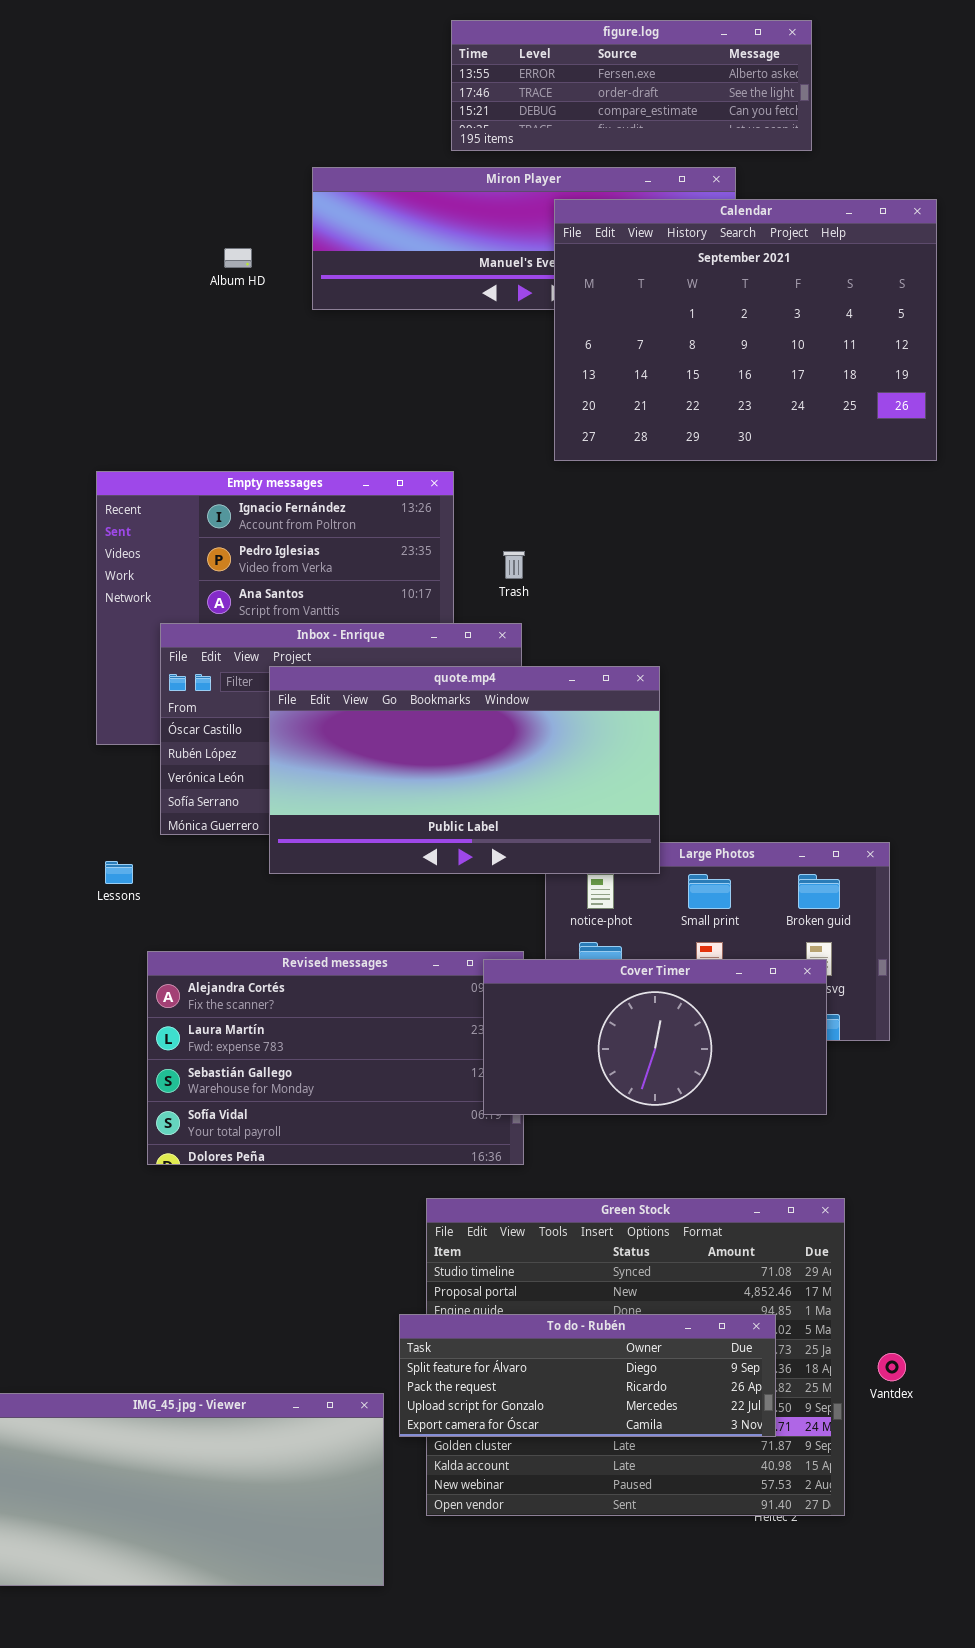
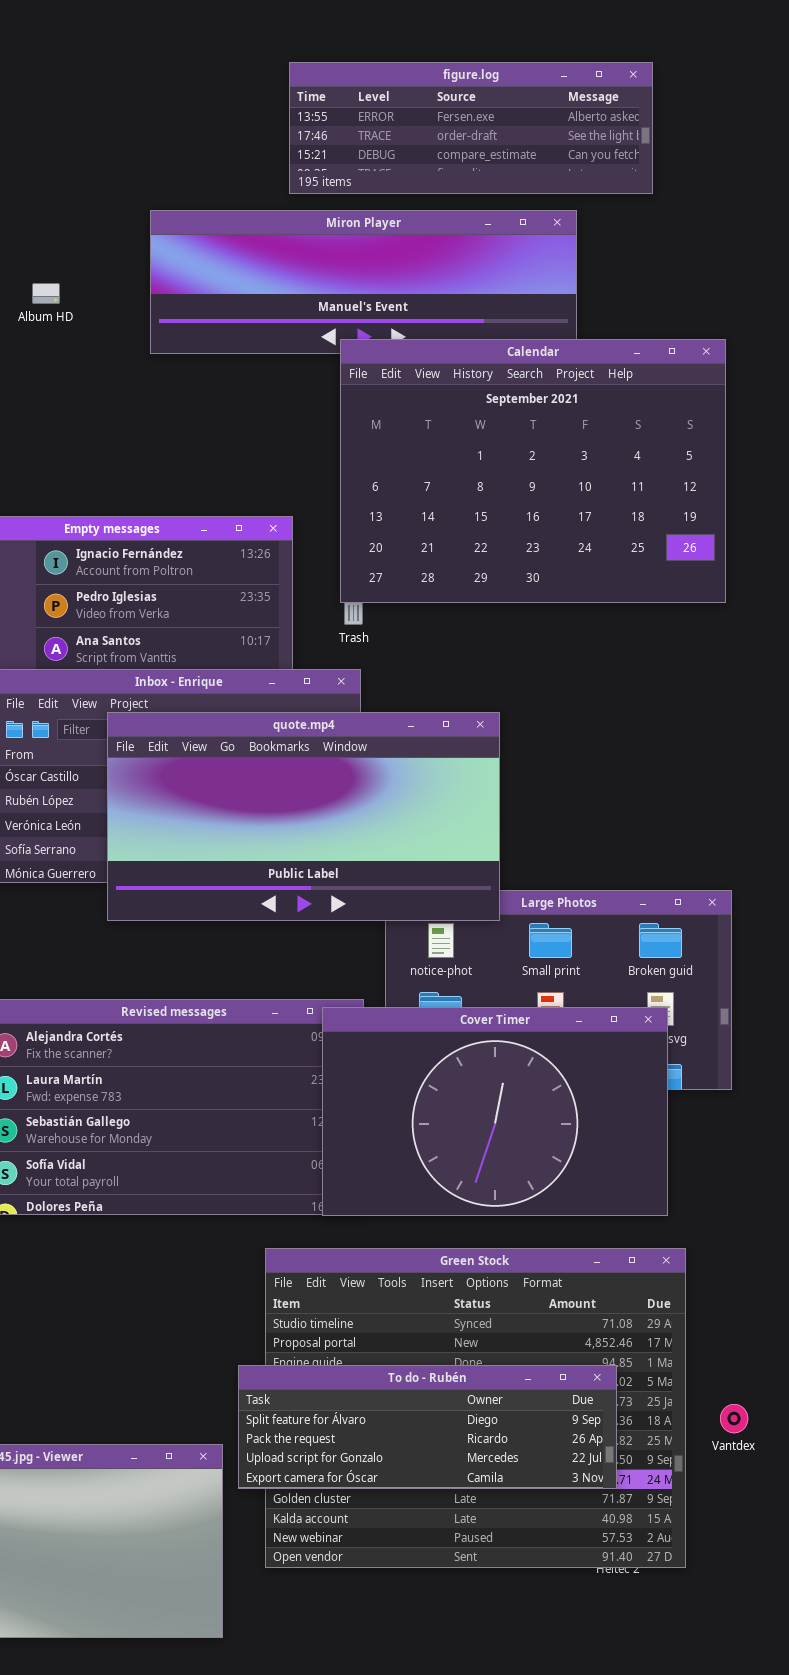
Calendar: [554,199,937,461] -> [340,339,726,603], moved
Album HD: [224,248,252,268] -> [32,283,60,304], moved
Cover Timer: [483,959,827,1115] -> [322,1007,668,1216], resized

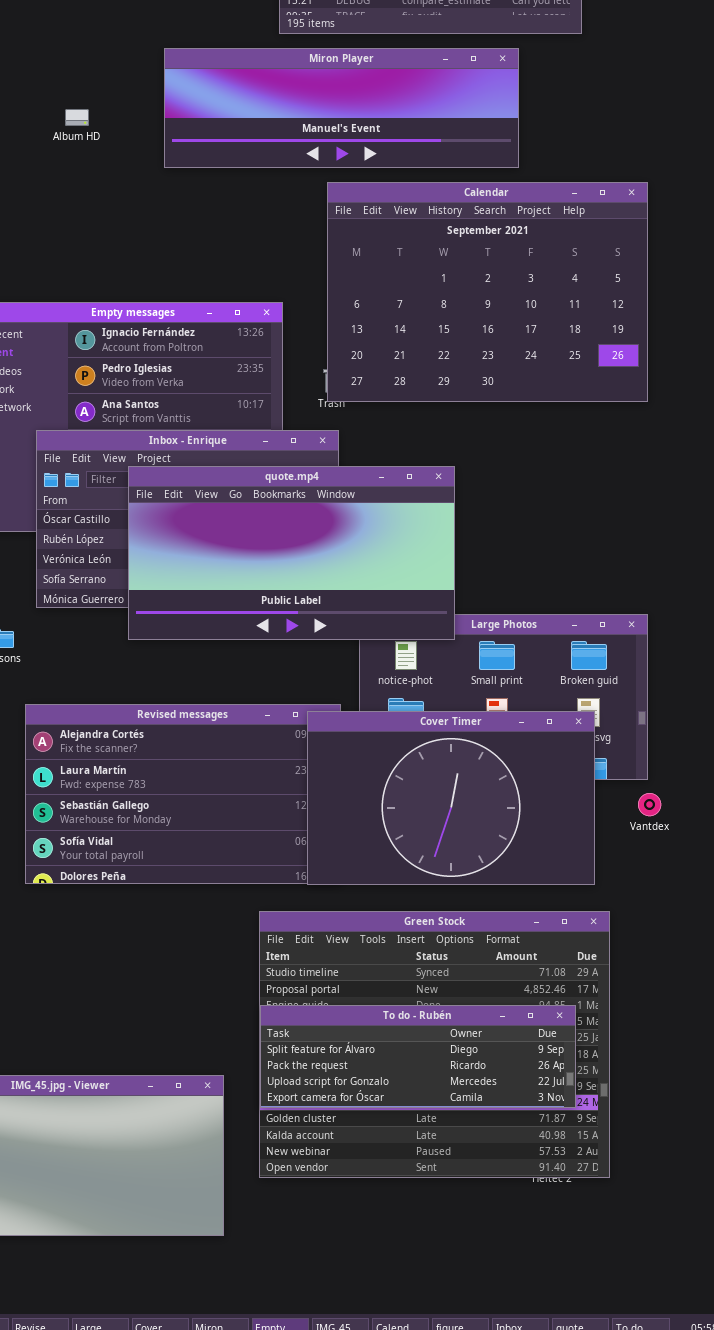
Calendar: [340,339,726,603] -> [327,182,648,402], moved
To do - Rubén: [238,1365,617,1489] -> [260,1005,576,1108], moved
Vantdex: [720,1404,748,1433] -> [638,793,661,816], moved

